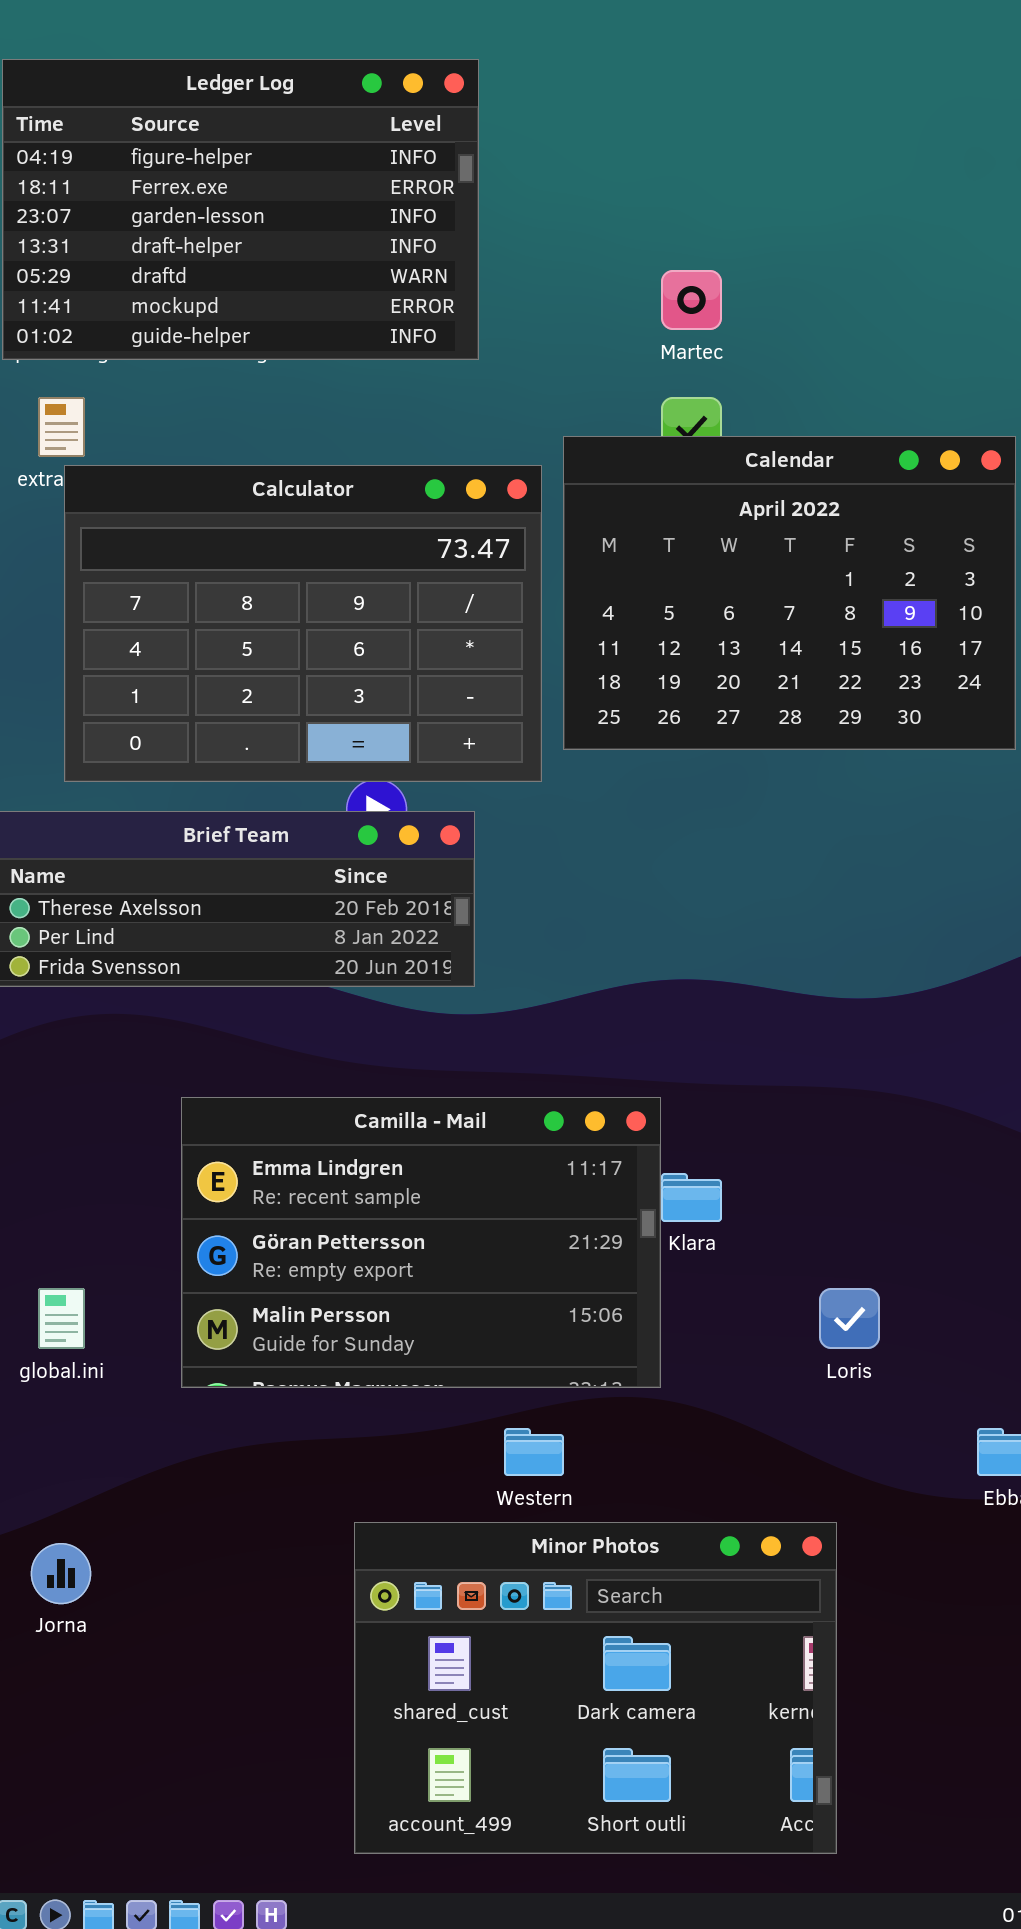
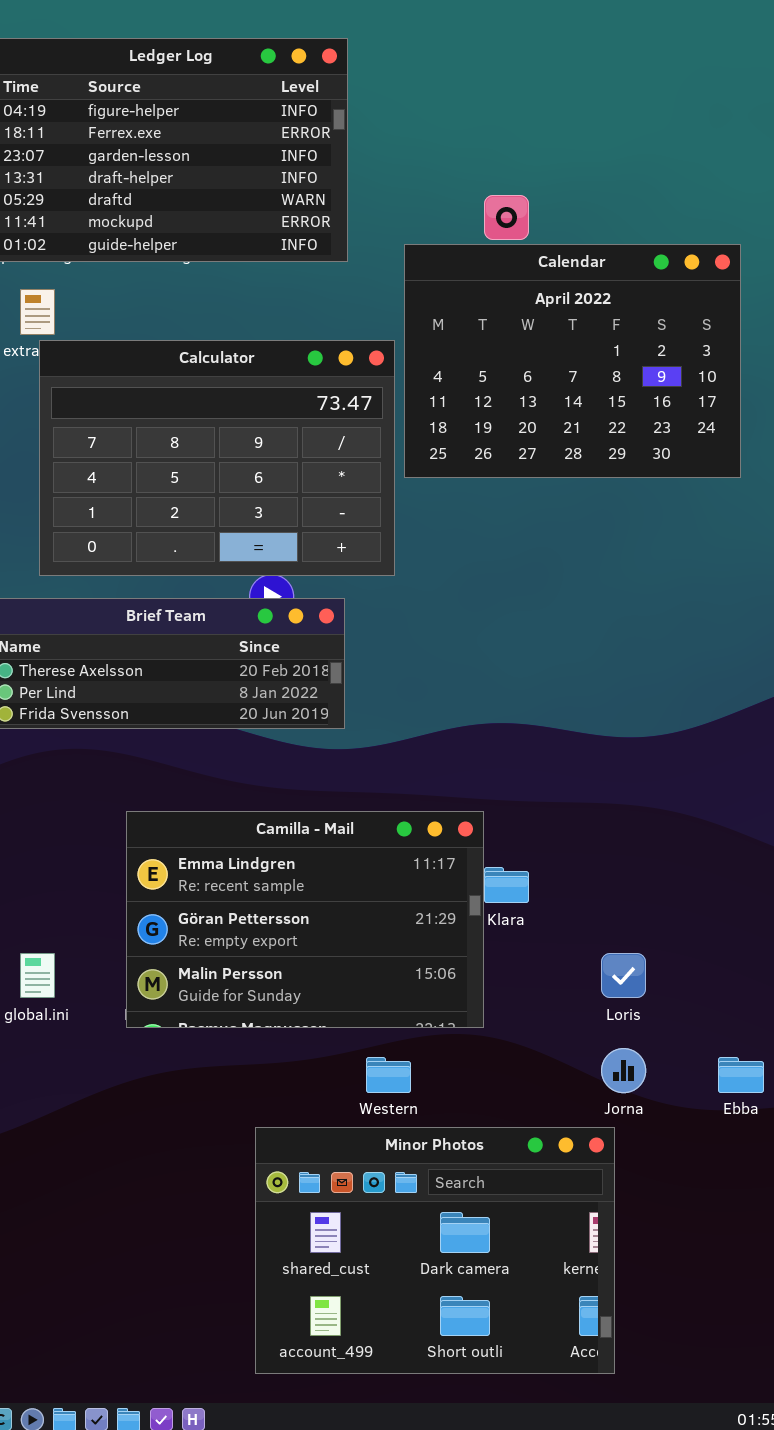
Calendar: [563,436,1016,750] -> [404,244,741,478], moved
Jorna: [31,1543,91,1604] -> [601,1048,646,1093], moved

